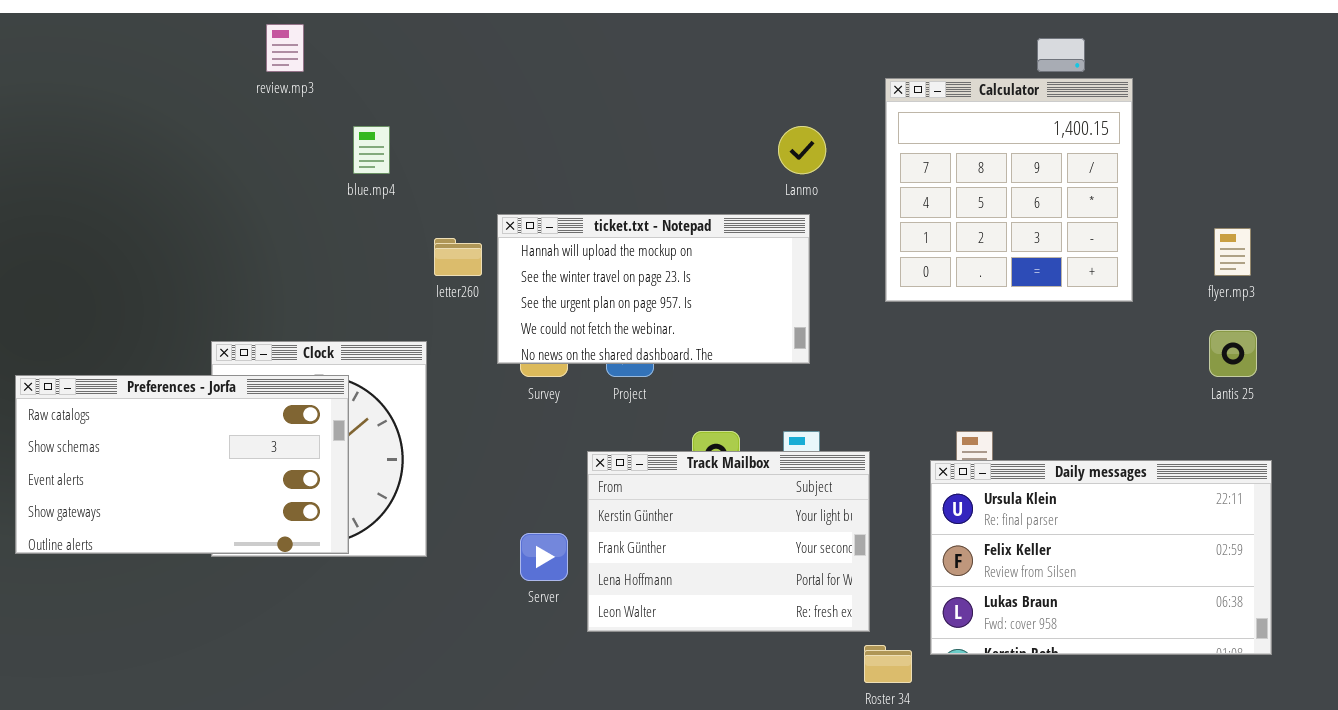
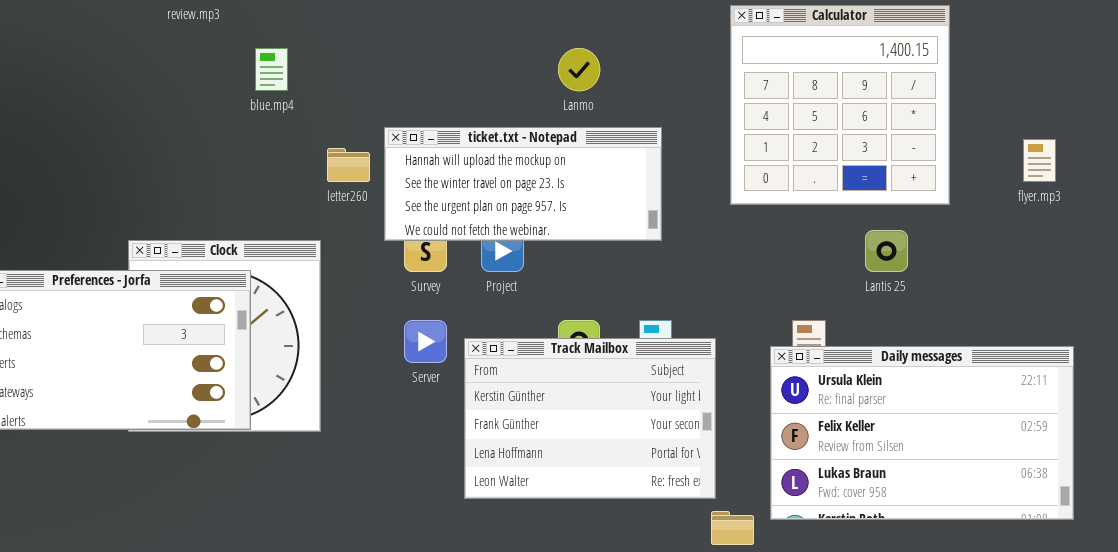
Lanmo: [778,126,826,174] -> [558,48,600,91], moved
ticket.txt - Notepad: [497,214,810,364] -> [384,127,662,241], resized
Lantis 25: [1209,330,1257,377] -> [865,230,908,272], moved
Server: [520,533,568,581] -> [404,320,447,363], moved

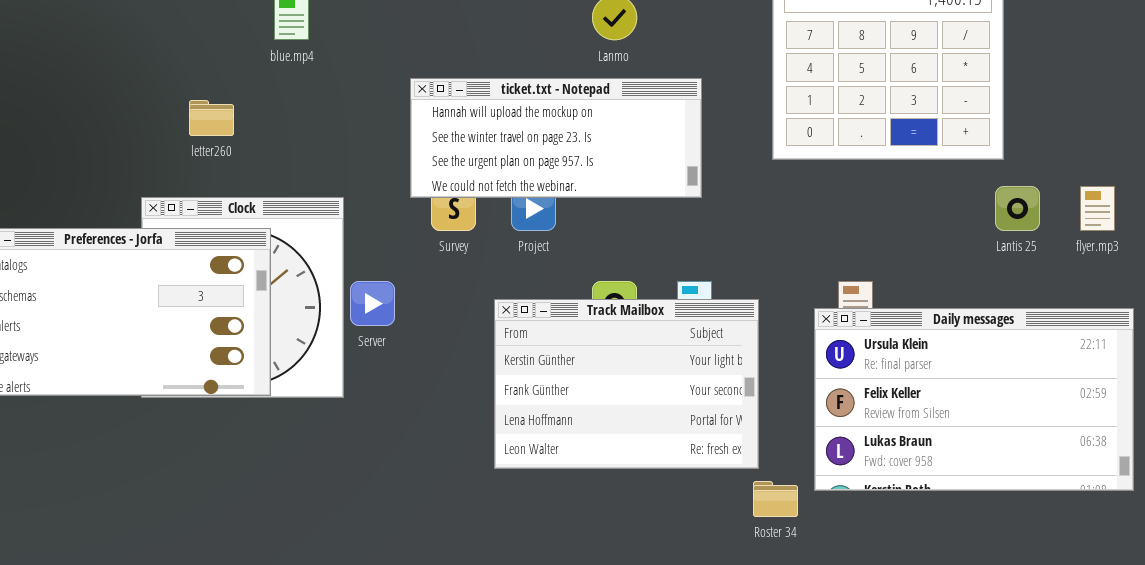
flyer.mp3: [1023,139,1056,182] -> [1080,186,1115,231], moved
letter260: [327,148,370,182] -> [189,100,234,136], moved
Lantis 25: [865,230,908,272] -> [995,186,1040,231], moved
Server: [404,320,447,363] -> [350,281,395,326], moved

